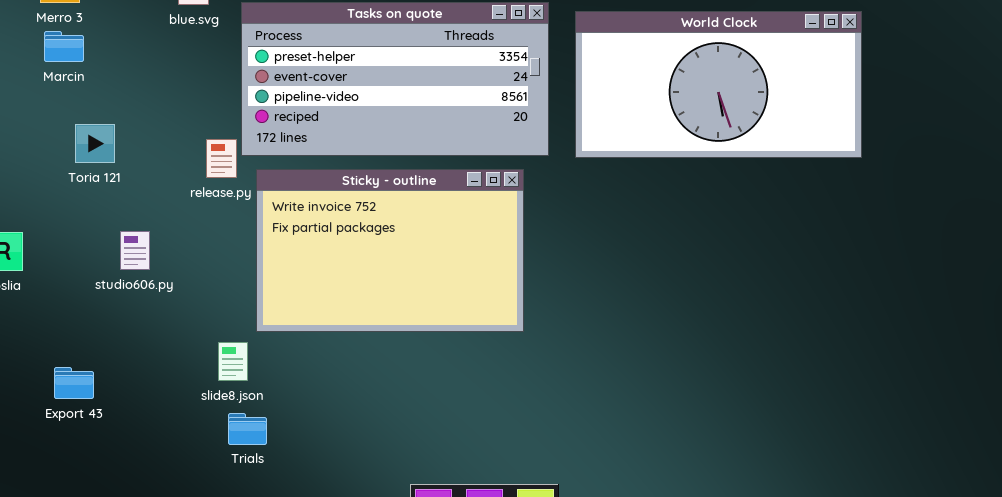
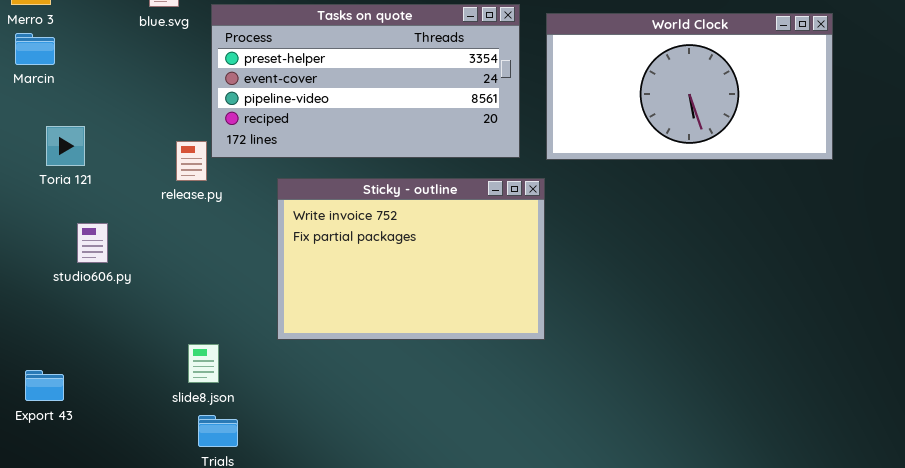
Sticky - outline: [256,169,524,332] -> [277,178,545,340], moved
studio606.py: [120,231,150,270] -> [77,223,108,263], moved

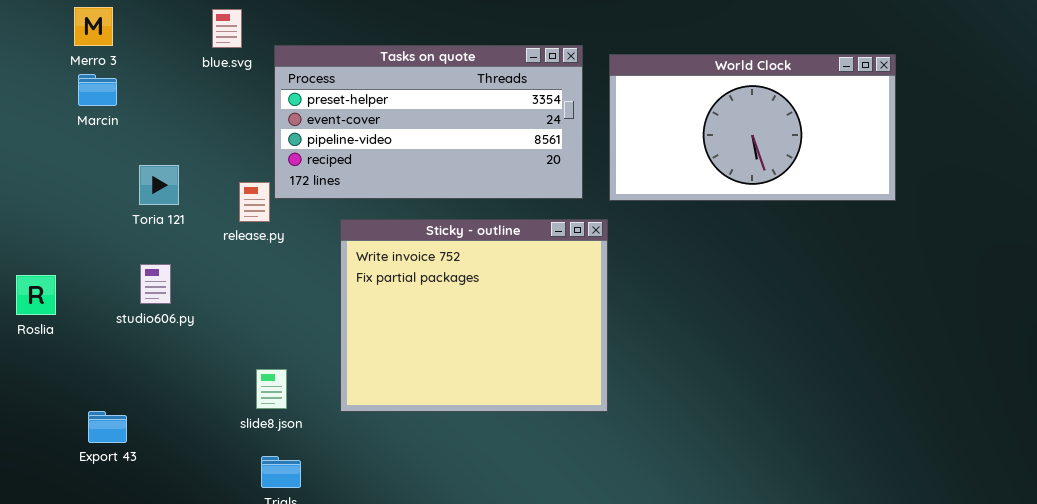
Toria 121: [46,126,85,166] -> [139,165,179,205], moved
Sticky - outline: [277,178,545,340] -> [340,219,608,412], resized
slide8.json: [188,344,219,383] -> [256,369,287,409], moved

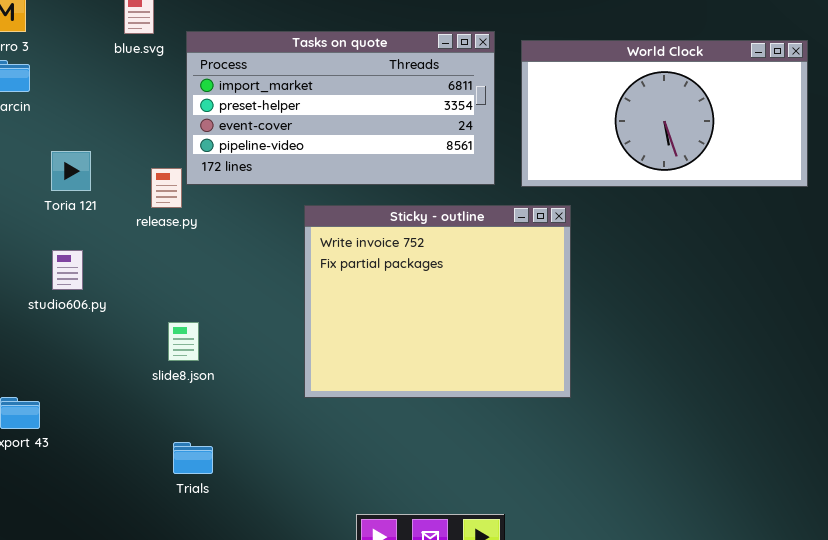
Tasks on quote: [274,45,583,199] -> [186,31,495,185], scrolled up 1 row
Sticky - outline: [340,219,608,412] -> [304,205,571,398], moved
slide8.json: [256,369,287,409] -> [168,322,199,361], moved

